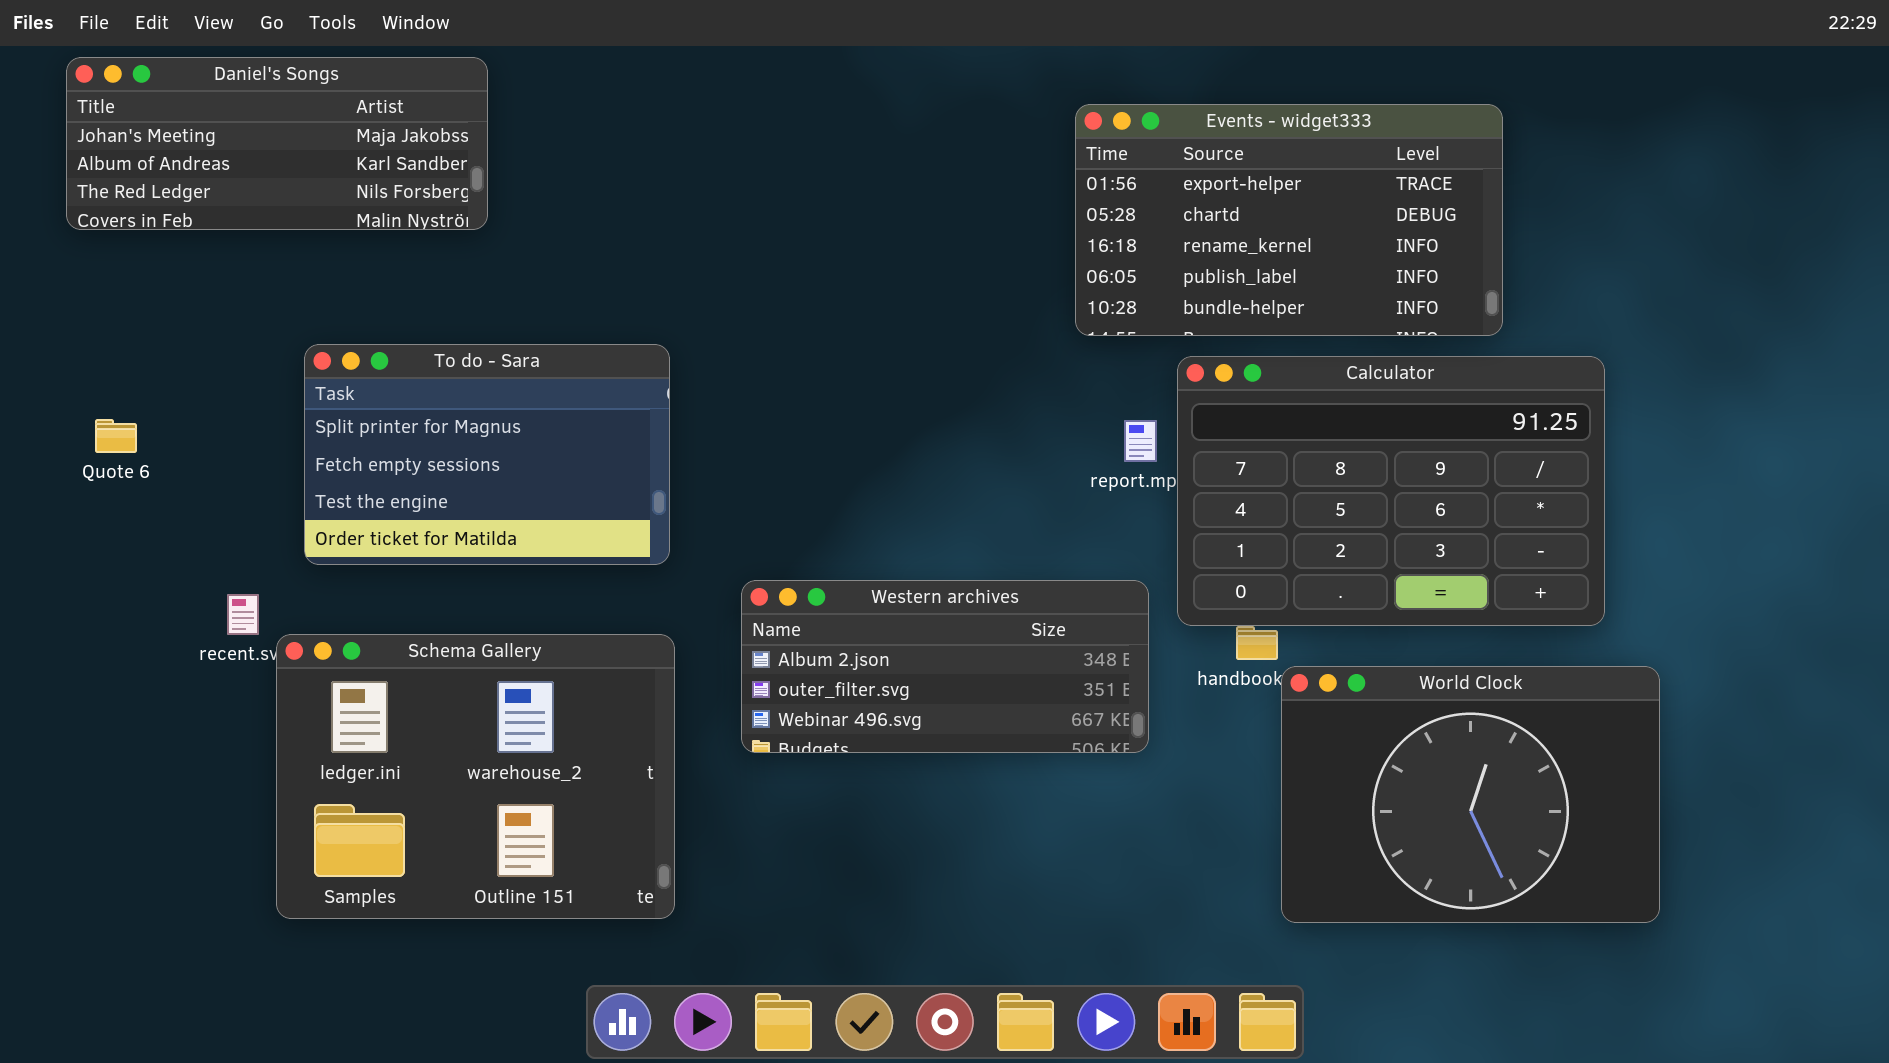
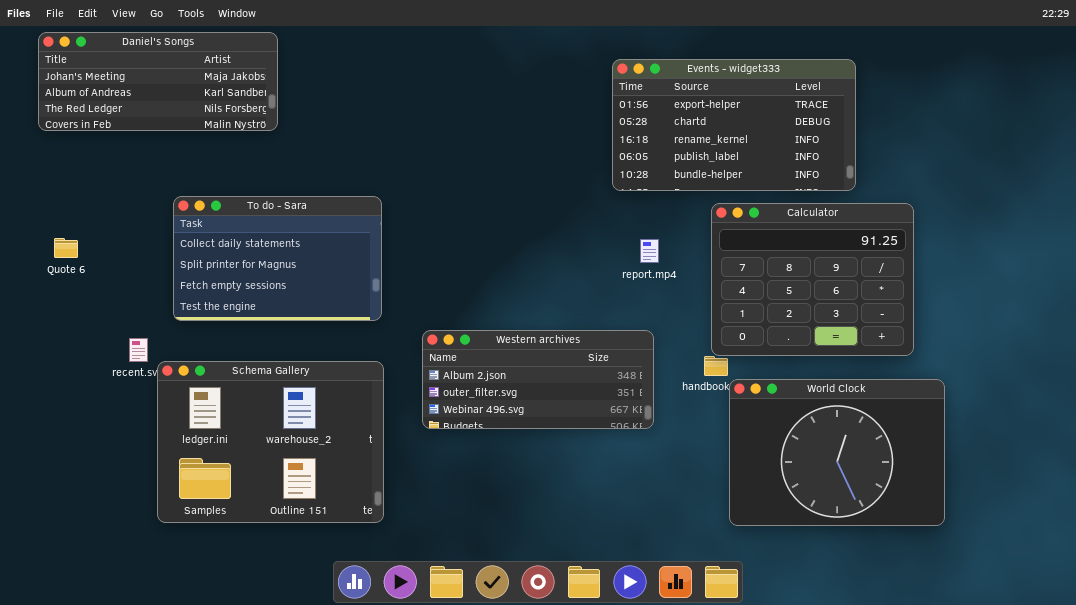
To do - Sara: [304,344,670,565] -> [173,196,382,321], scrolled up 1 row
Calculator: [1177,356,1605,626] -> [711,203,914,356], resized

